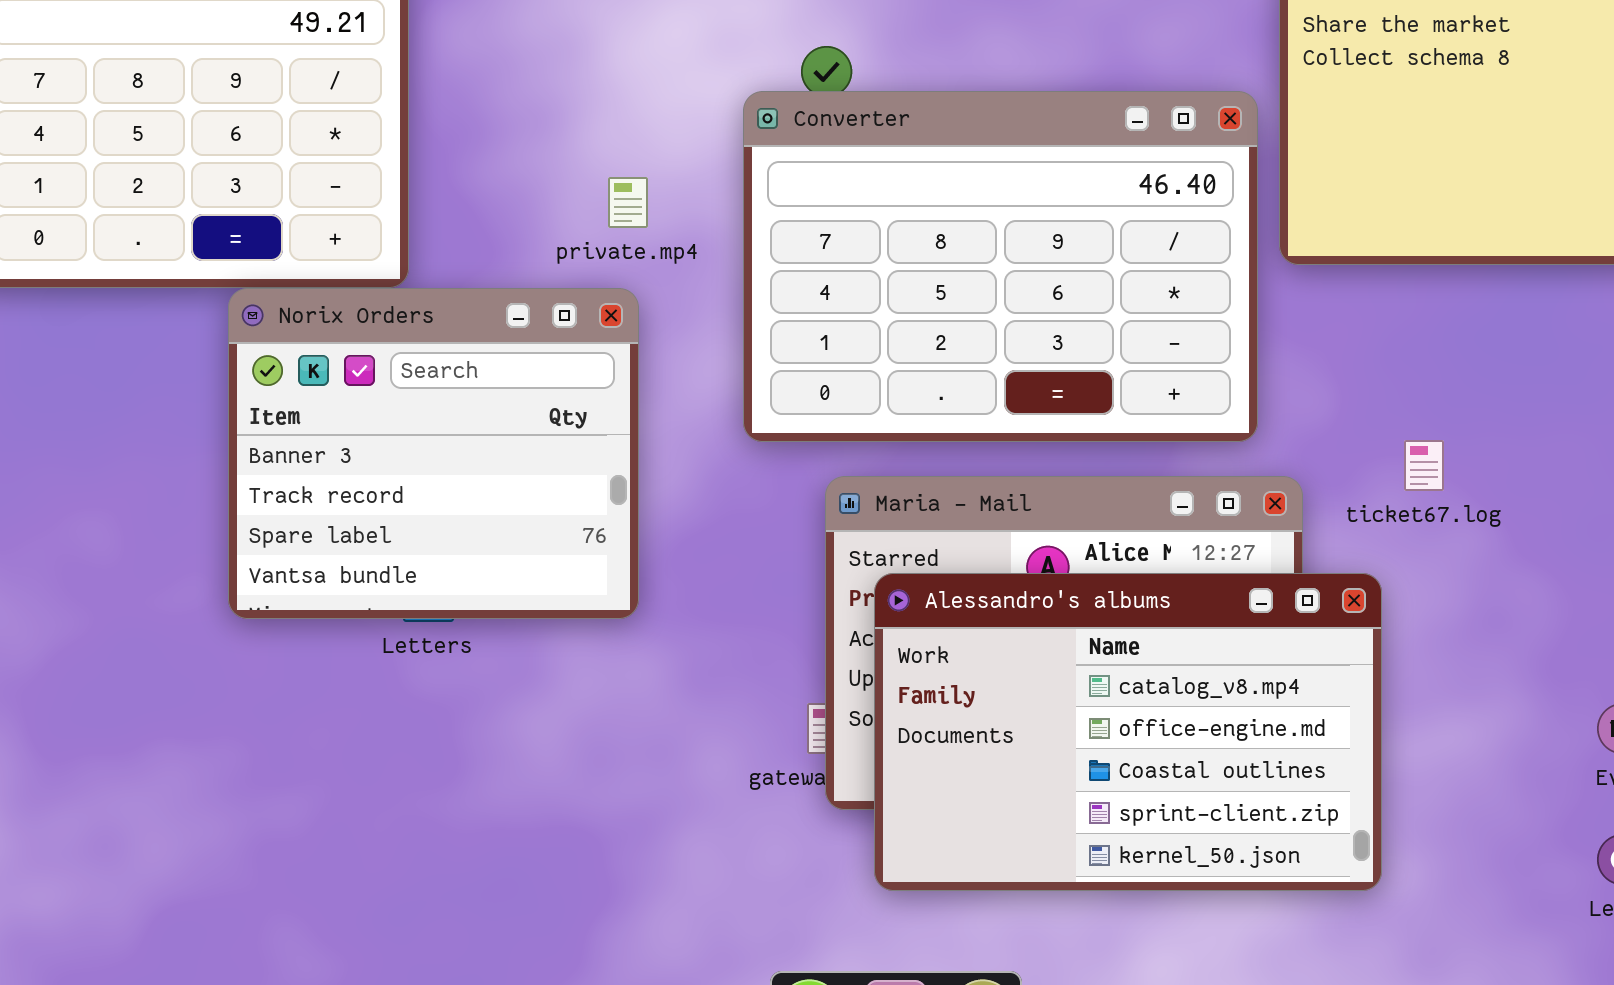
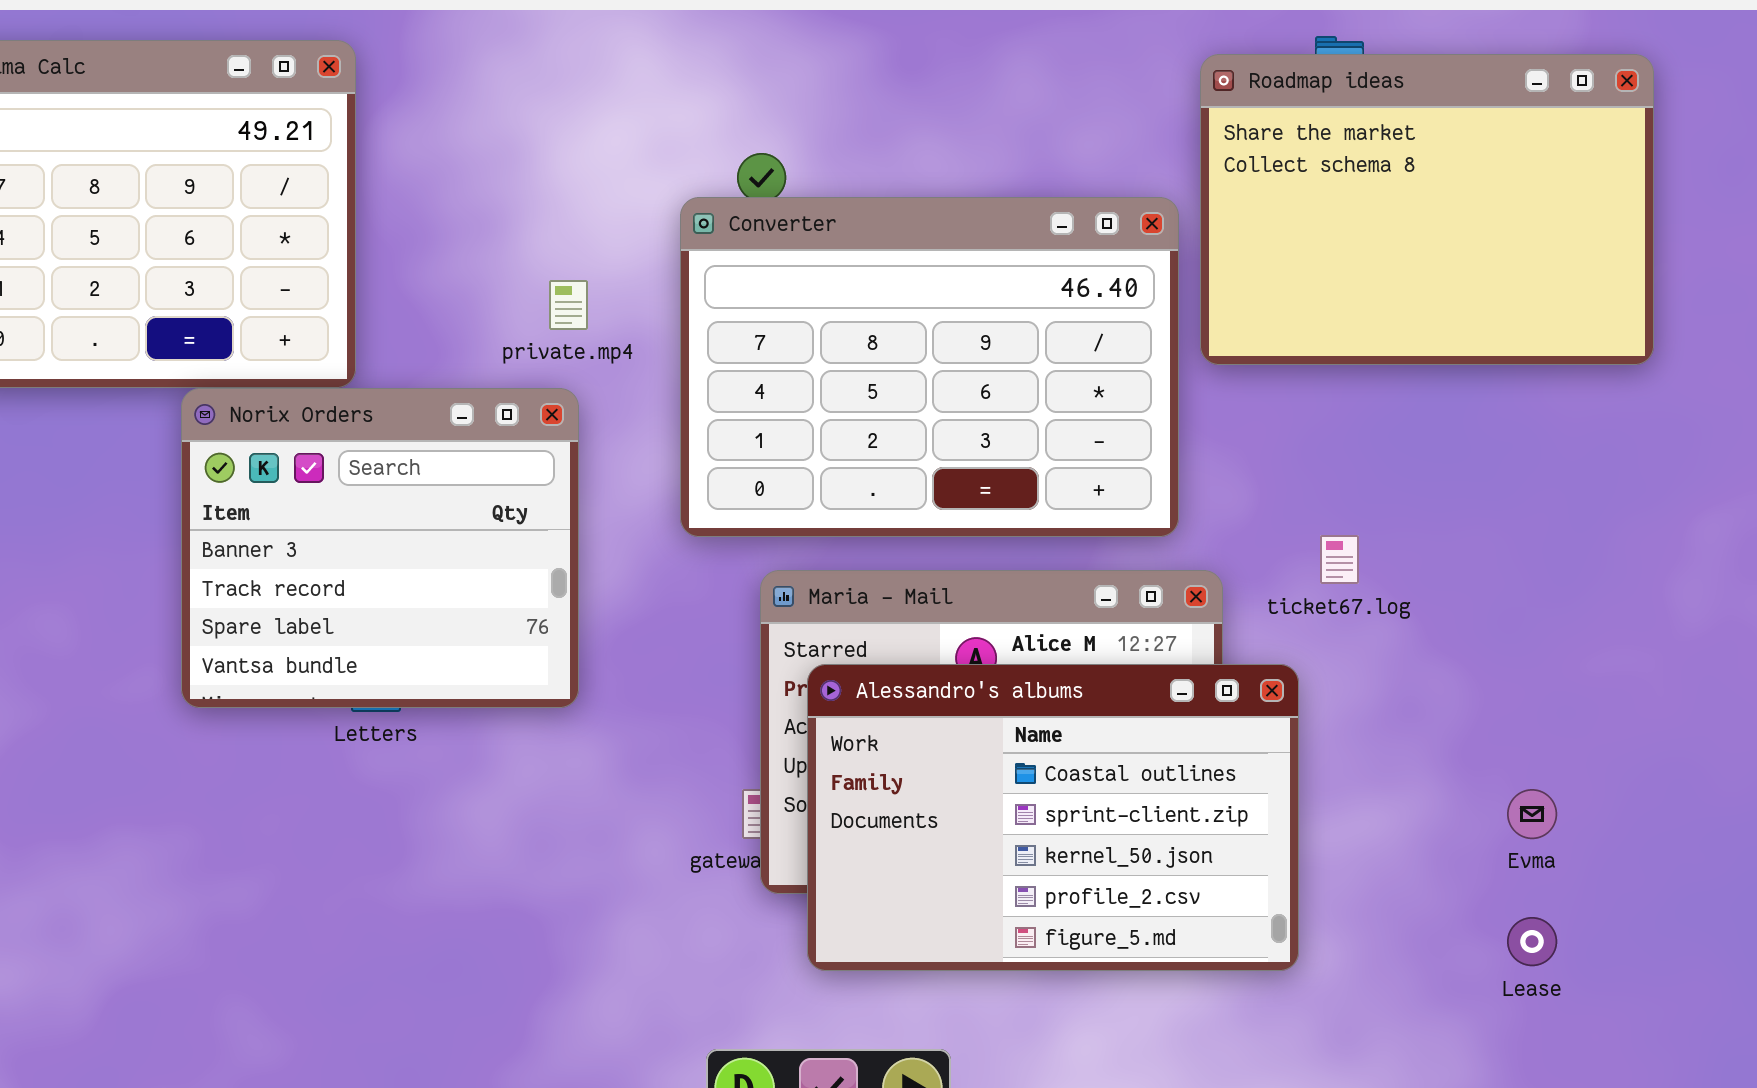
Alessandro's albums: [874,573,1382,891] -> [807,664,1299,971], scrolled down 2 rows

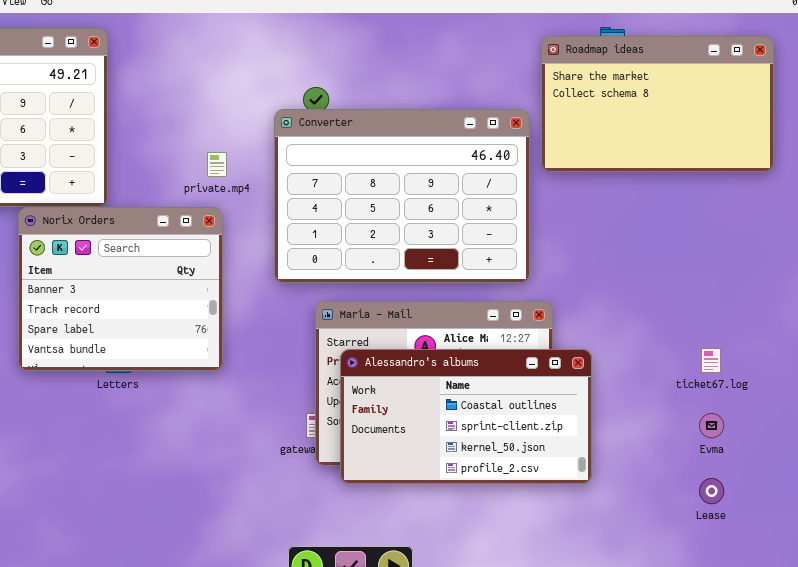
Roadmap ideas: [1200,54,1654,365] -> [541,36,774,172], resized
ticket67.log: [1320,535,1359,584] -> [701,348,721,373], moved
Alessandro's albums: [807,664,1299,971] -> [340,349,592,484], resized

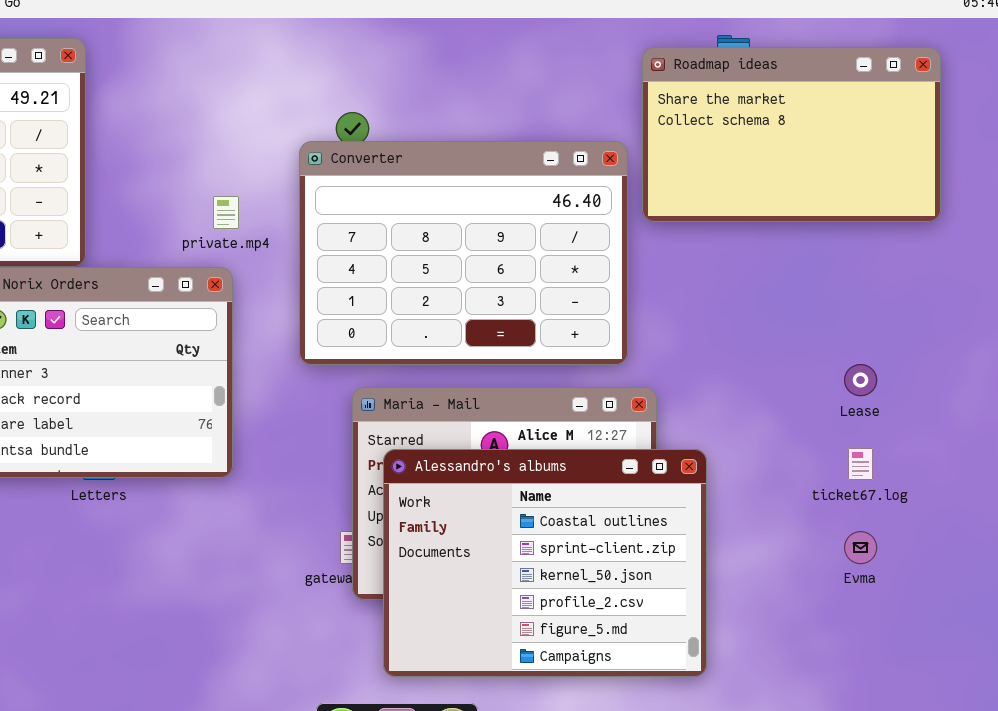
Alessandro's albums: [340,349,592,484] -> [383,449,707,677], resized
Lease: [699,478,724,504] -> [844,364,877,396], moved

